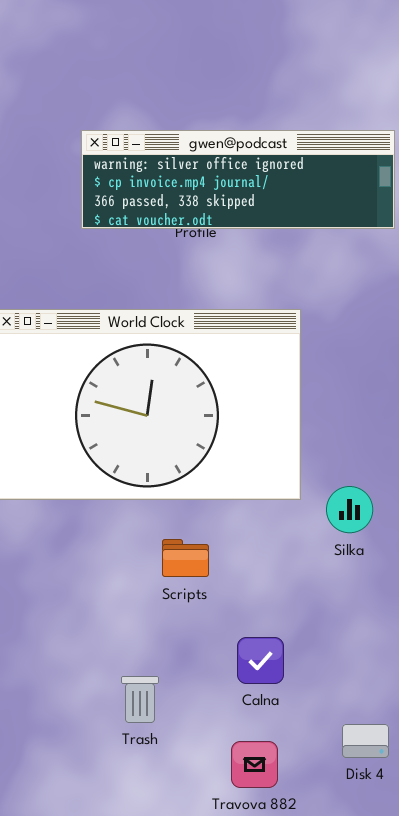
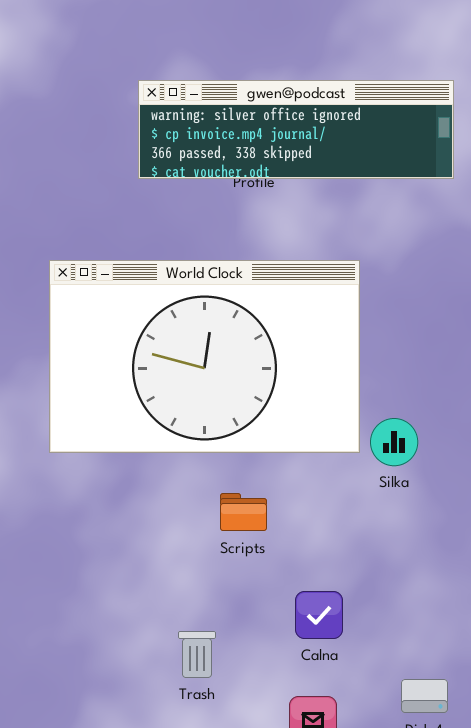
Silka: [326,486,373,533] -> [370,418,418,466], moved

